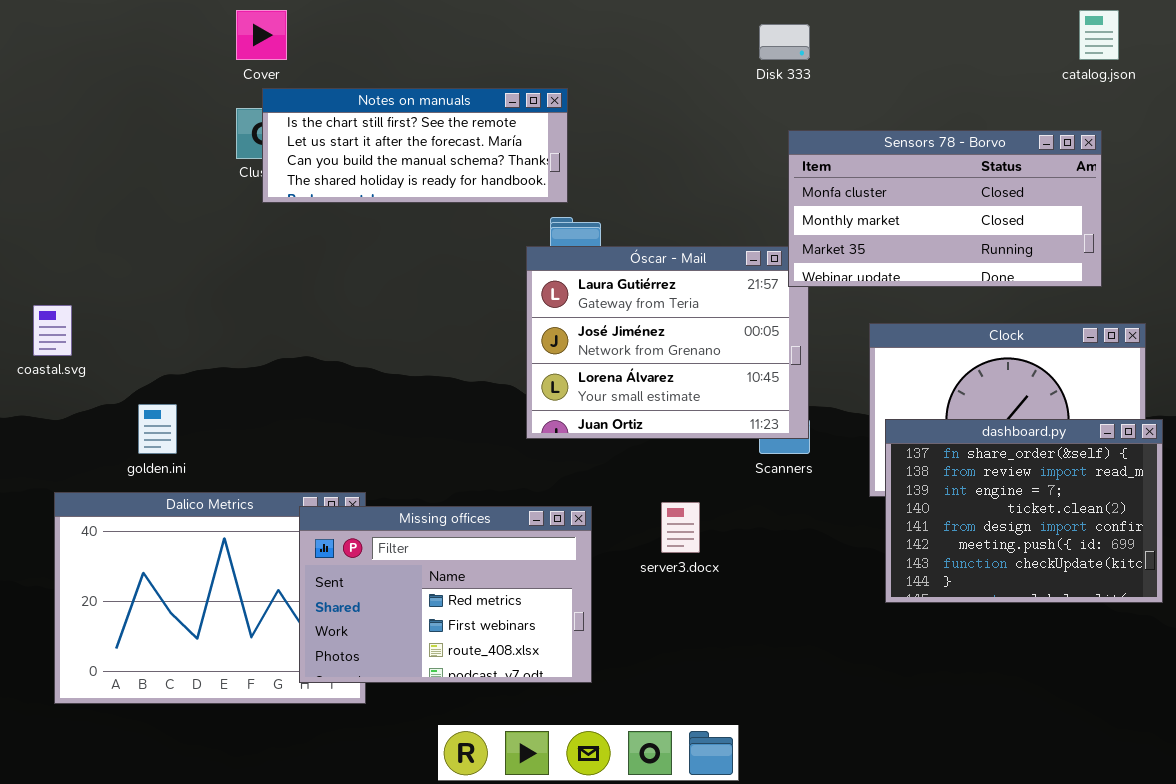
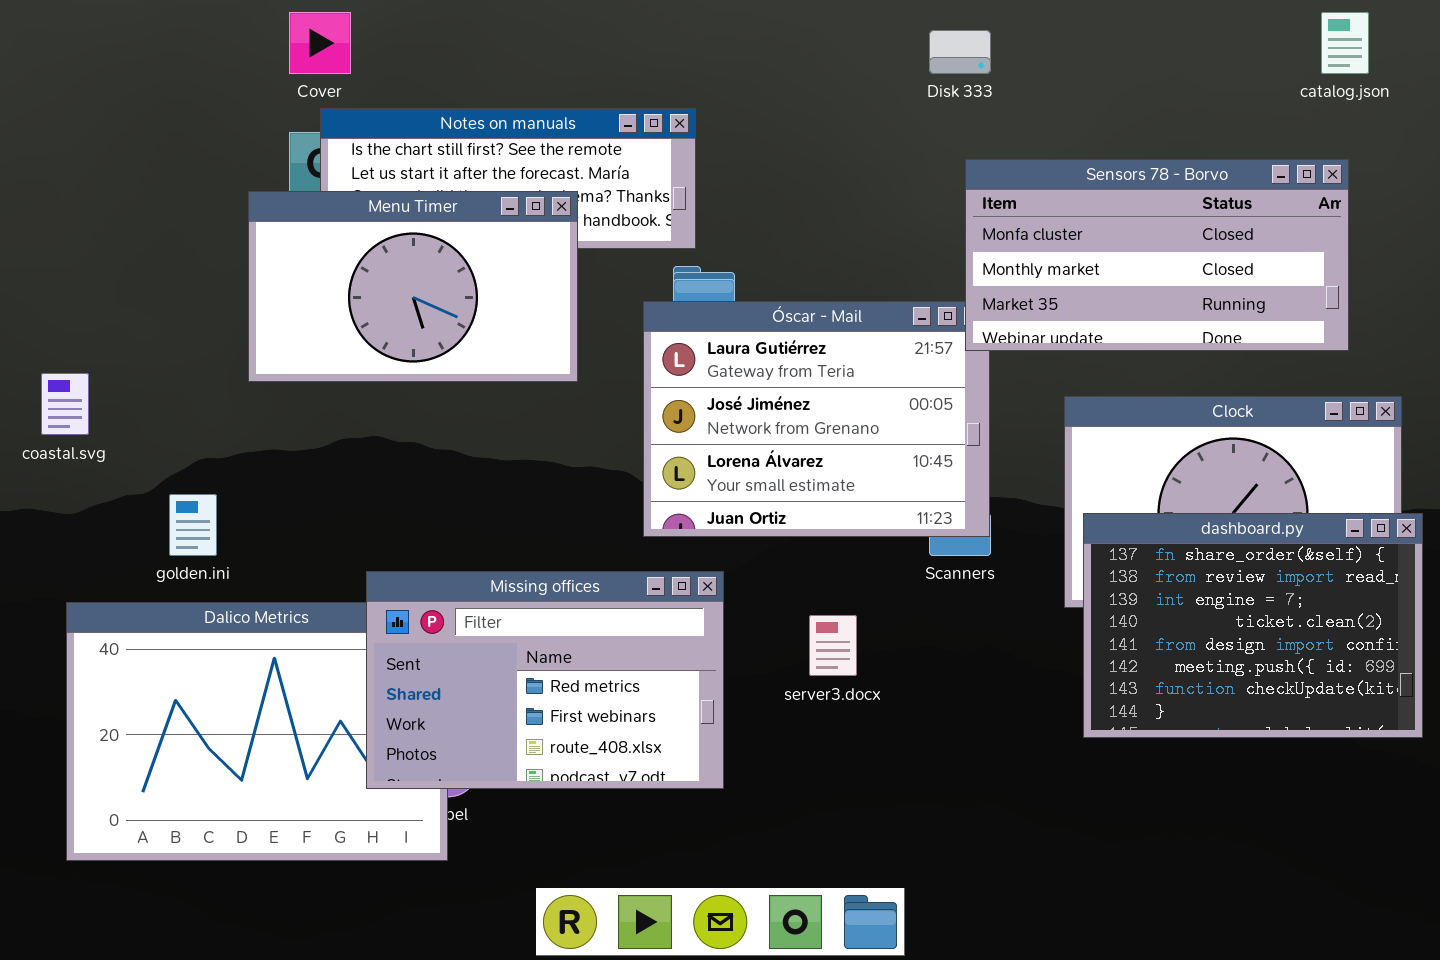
Menu Timer: none -> [248,191,578,382], opened
Missing offices: [299,506,592,683] -> [366,571,724,789], moved

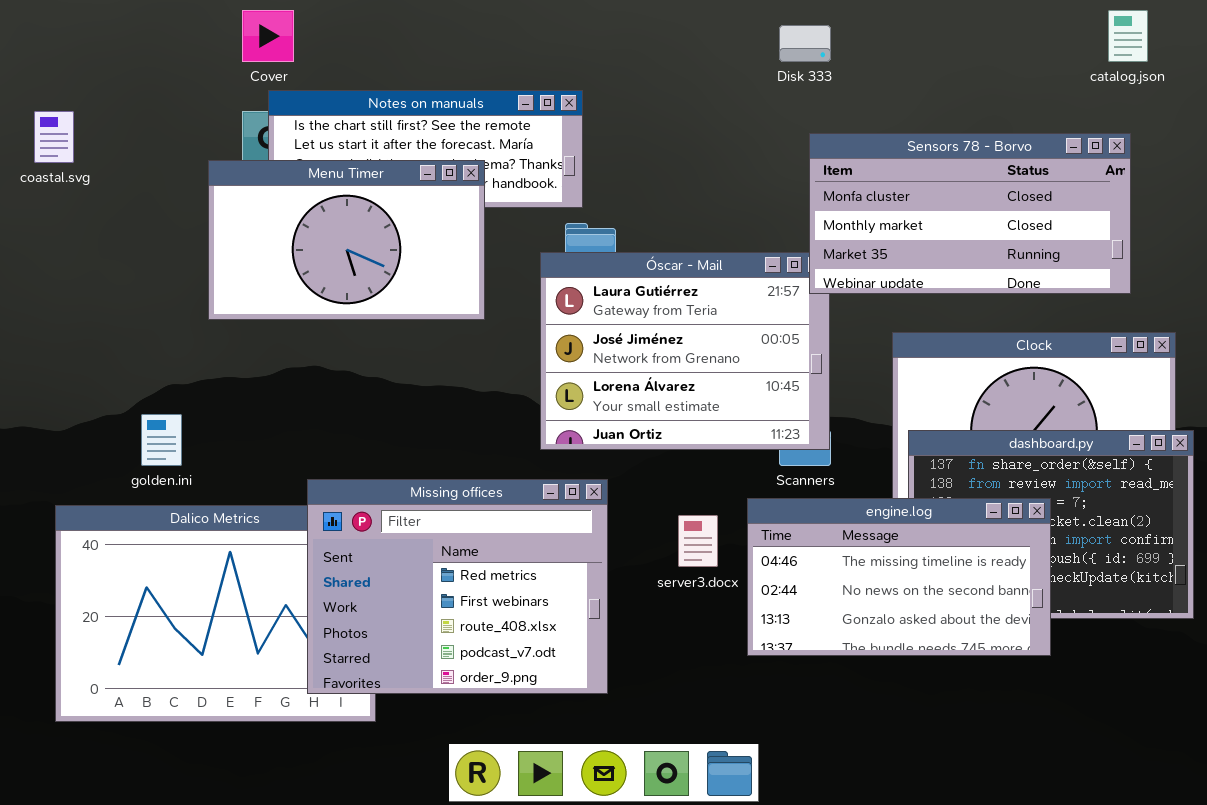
coastal.svg: [41,373,89,435] -> [34,111,74,163], moved
Missing offices: [366,571,724,789] -> [307,479,608,694], resized
engine.log: none -> [747,498,1051,656], opened

